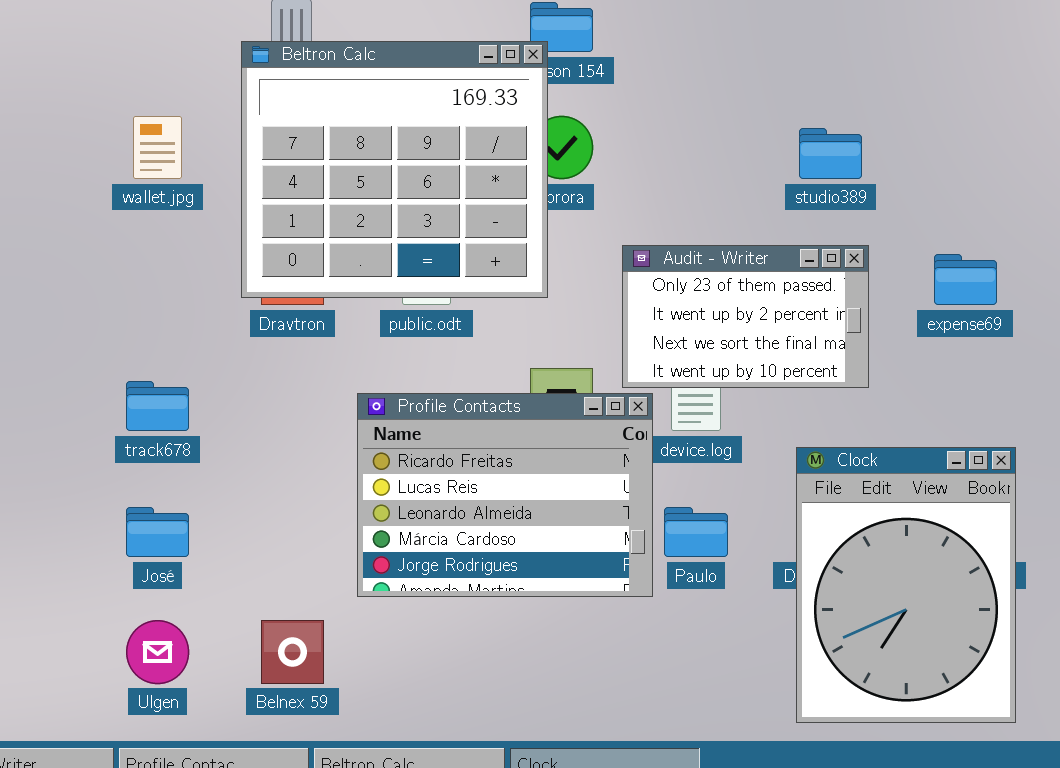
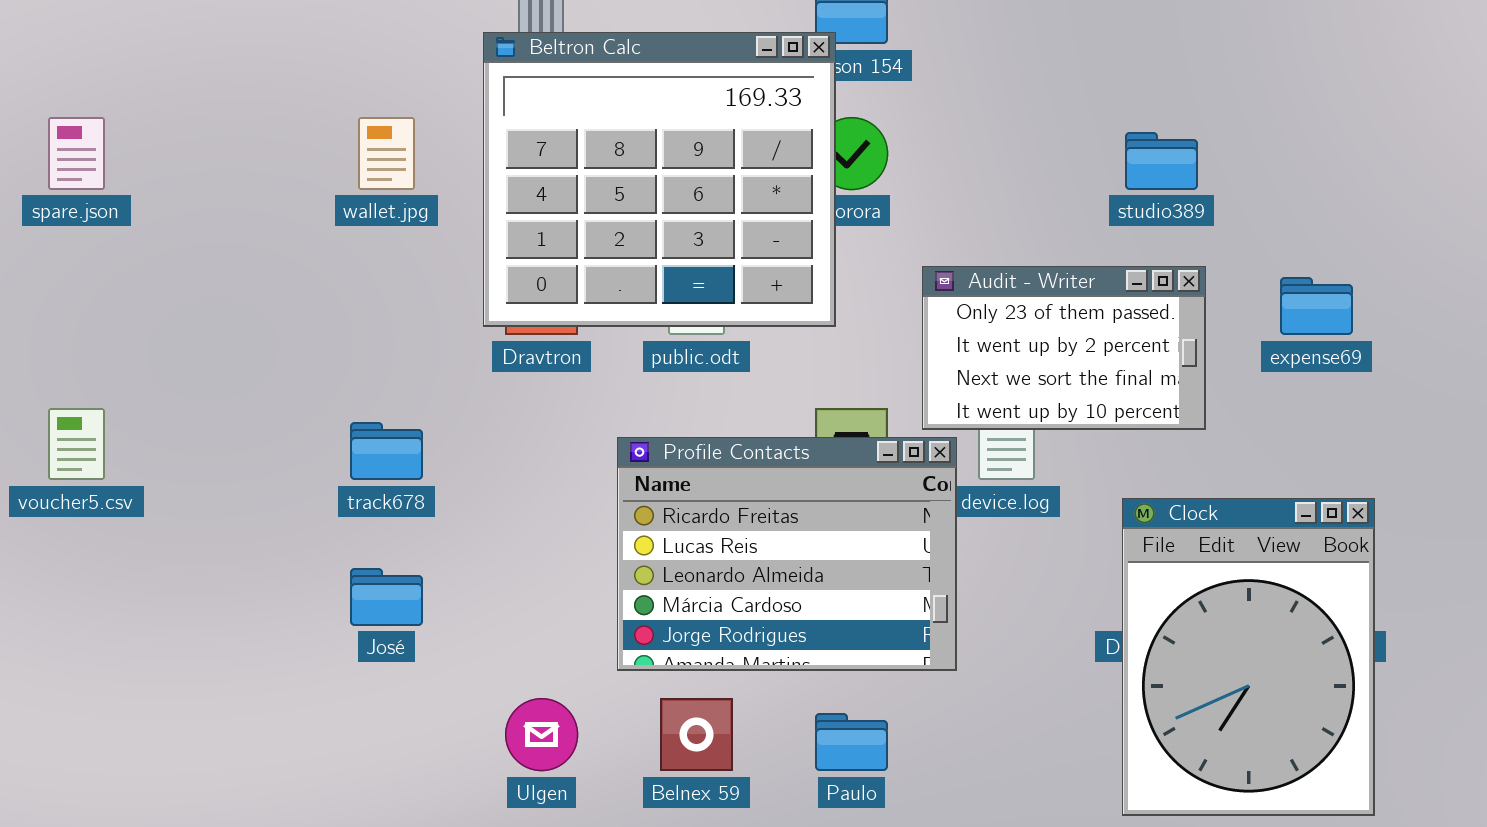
Paulo: [664,507,728,557] -> [815,713,888,771], moved
Ulgen: [126,620,189,684] -> [505,698,578,771], moved
Belnex 59: [261,620,324,684] -> [660,698,733,771], moved

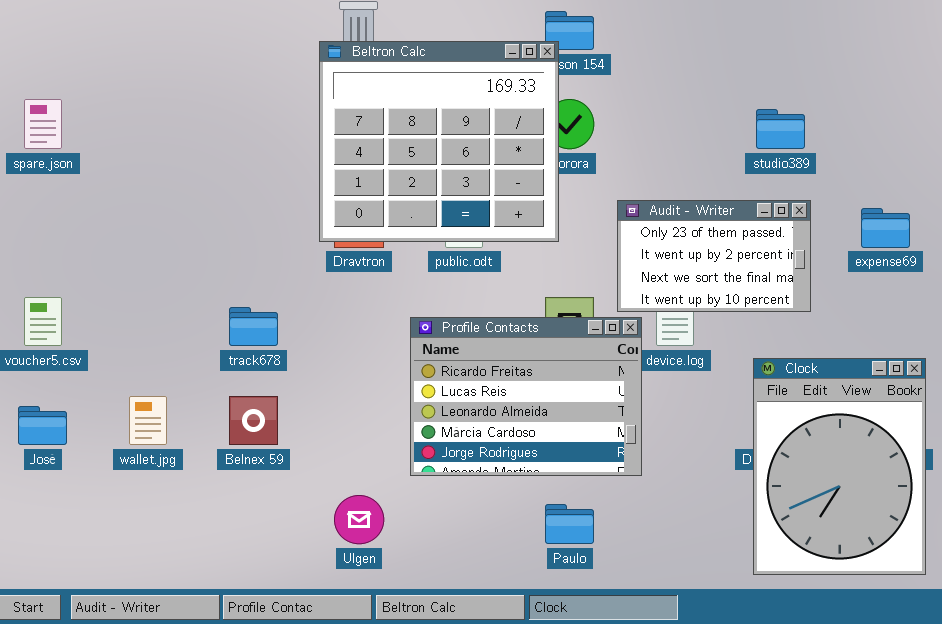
wallet.jpg: [358,117,415,190] -> [129,396,167,445], moved
José: [350,568,423,626] -> [18,406,67,445], moved
Belnex 59: [660,698,733,771] -> [229,396,278,445], moved

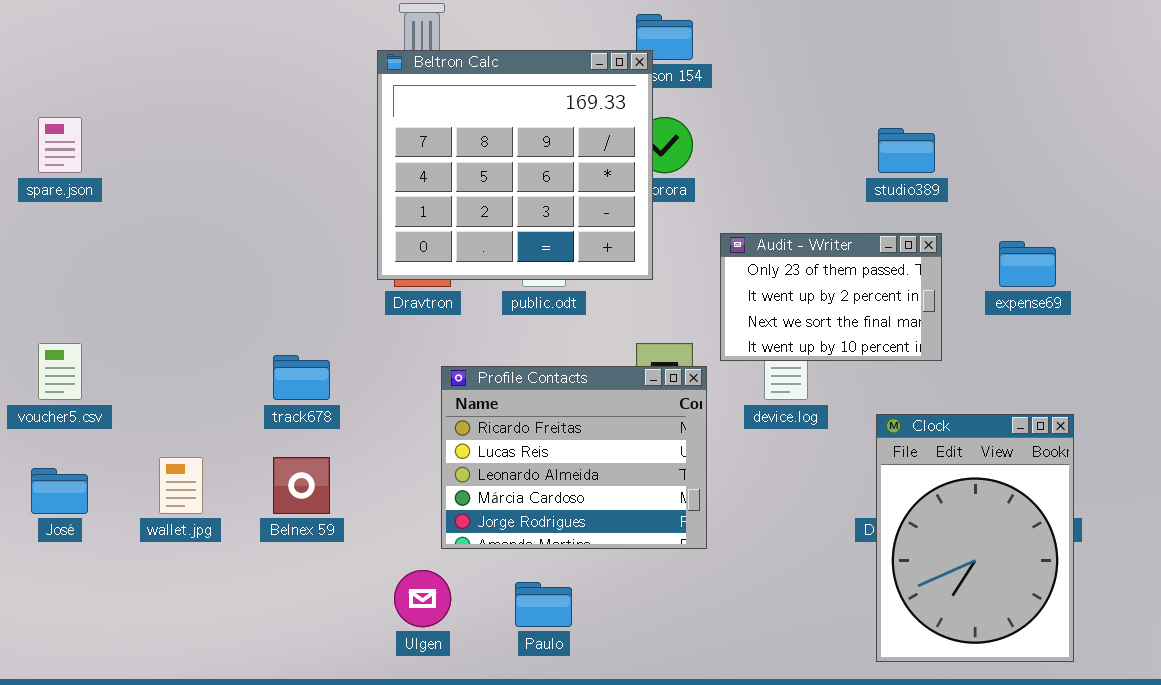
Profile Contacts: [410,317,642,476] -> [441,366,707,549], moved
Paulo: [545,504,594,544] -> [515,582,572,627], moved

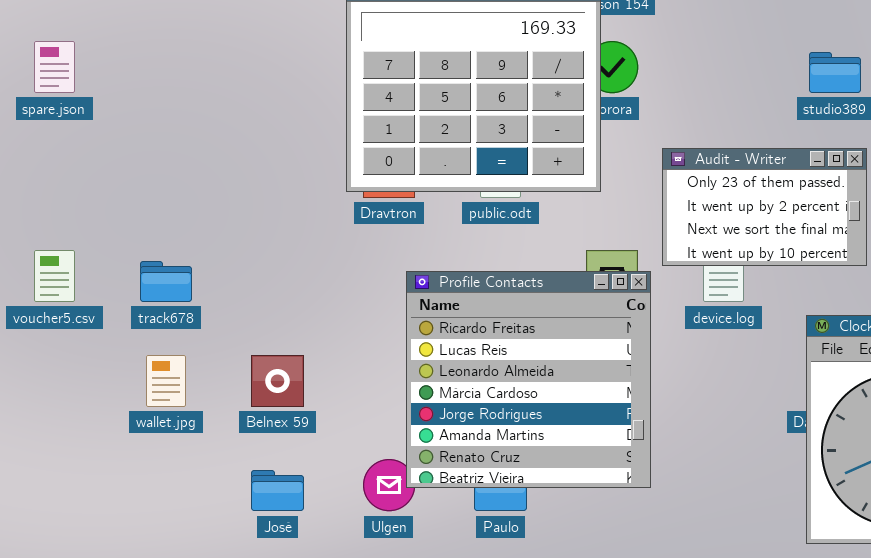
track678: [273,355,330,400] -> [140,261,192,302], moved
Profile Contacts: [441,366,707,549] -> [406,271,651,488], resized
José: [31,468,88,514] -> [251,470,304,511], moved

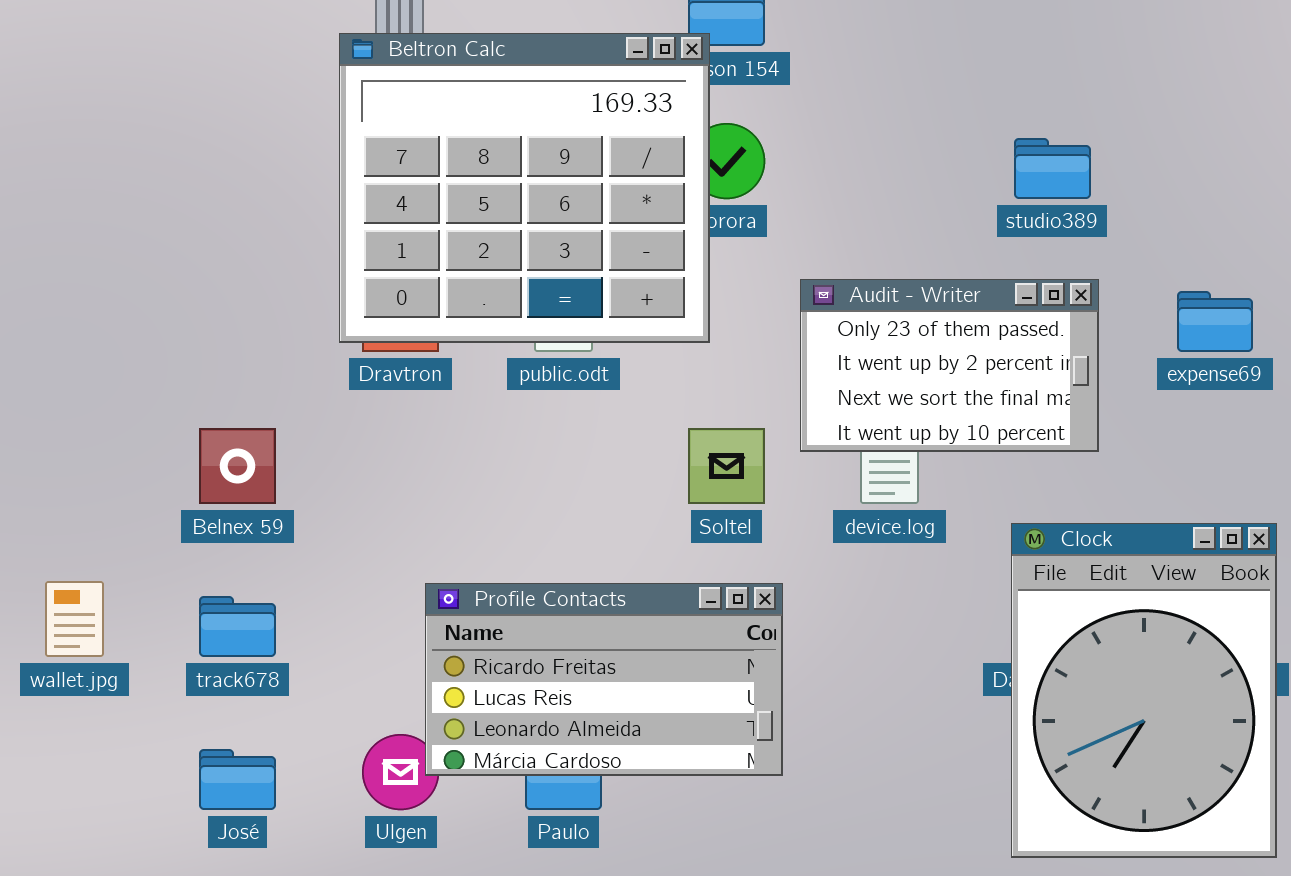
track678: [140,261,192,302] -> [199,596,276,657], moved
Profile Contacts: [406,271,651,488] -> [425,583,783,776], resized
Belnex 59: [251,355,304,407] -> [199,428,276,504], moved

